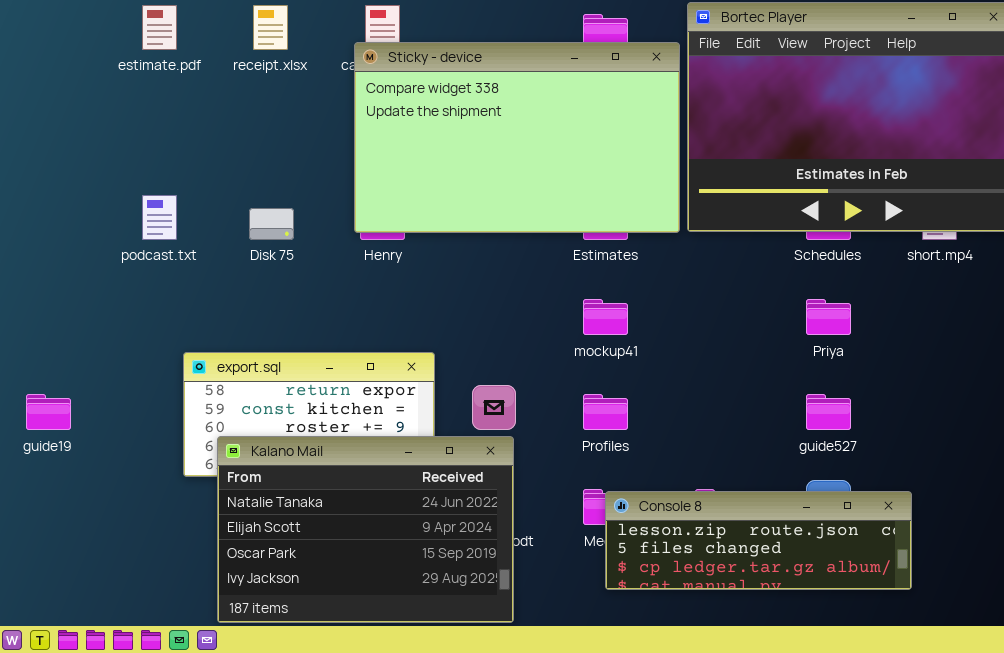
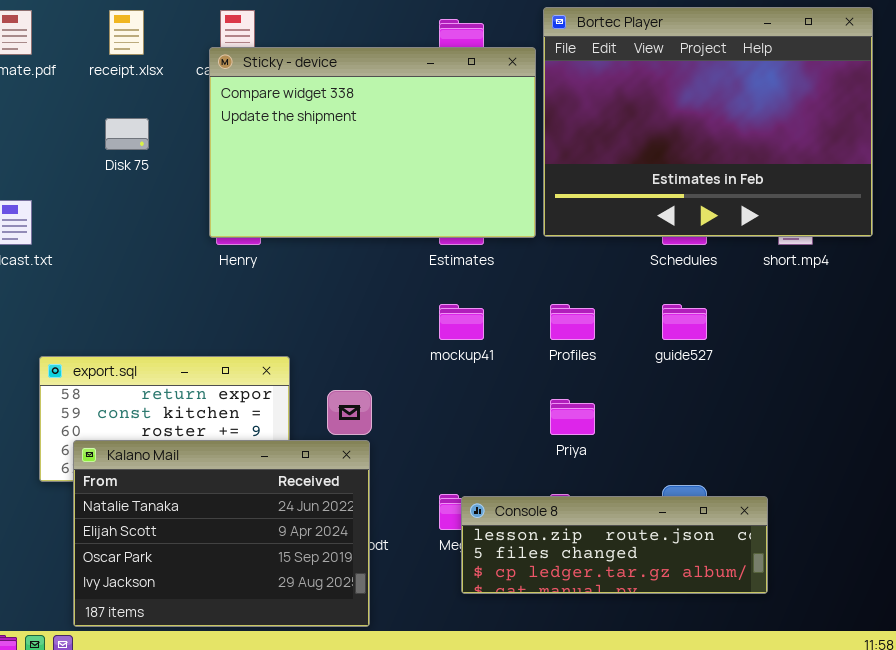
Disk 75: [249,208,294,240] -> [105,118,149,150], moved
Priya: [806,299,851,335] -> [550,399,595,435], moved
Profiles: [583,394,628,430] -> [550,304,595,340], moved
guide527: [806,394,851,430] -> [662,304,707,340], moved

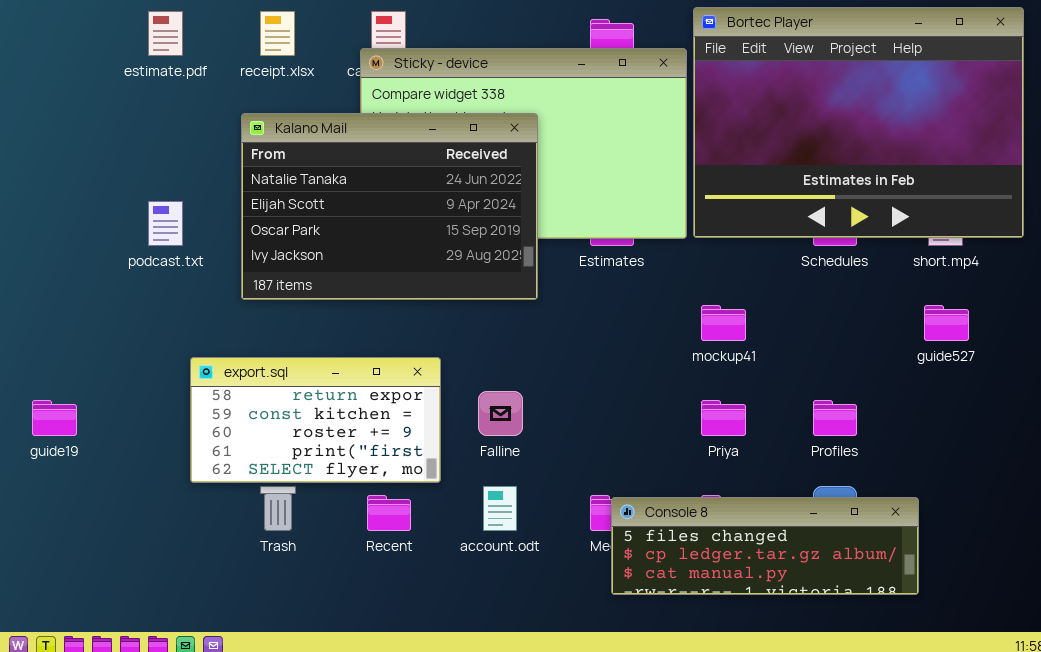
mockup41: [439,304,484,340] -> [701,305,746,341], moved
Profiles: [550,304,595,340] -> [813,400,857,436], moved
guide527: [662,304,707,340] -> [924,305,969,341], moved
Kalano Mail: [73,440,370,627] -> [241,113,538,300], moved
Console 8: [461,496,768,594] -> [611,497,919,595], scrolled down 1 row

